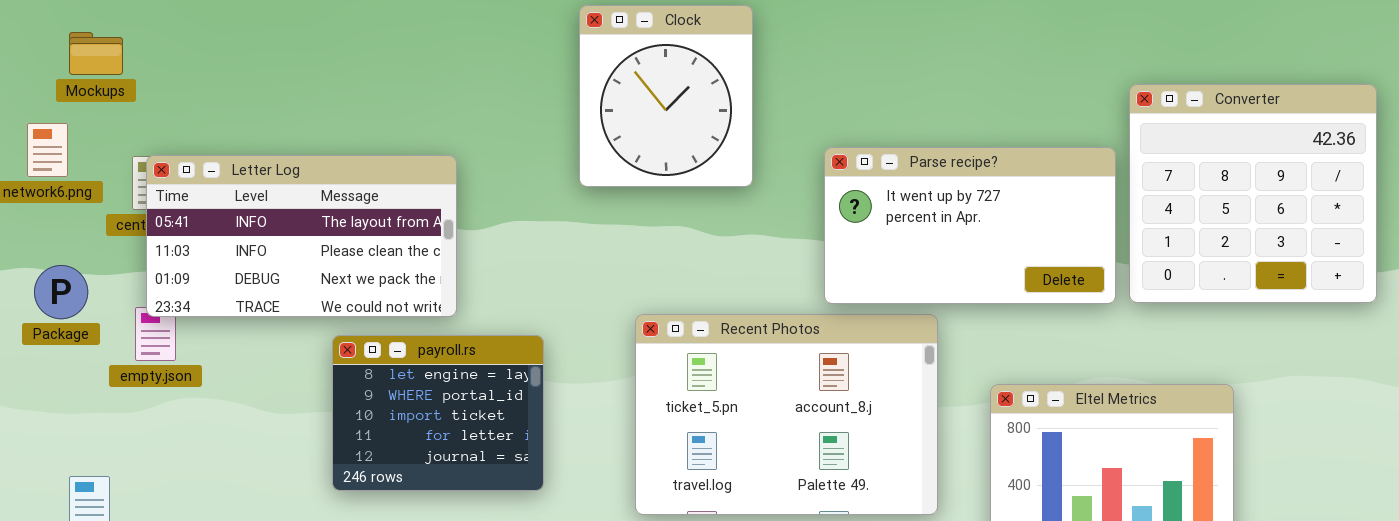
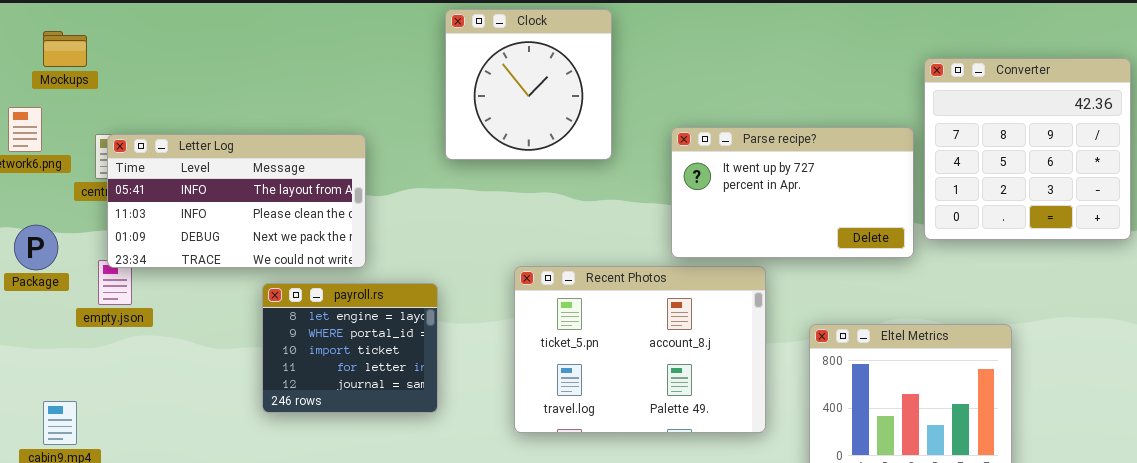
Clock: [579,5,753,187] -> [445,9,612,160], resized
Converter: [1129,84,1377,303] -> [924,58,1131,240], moved

